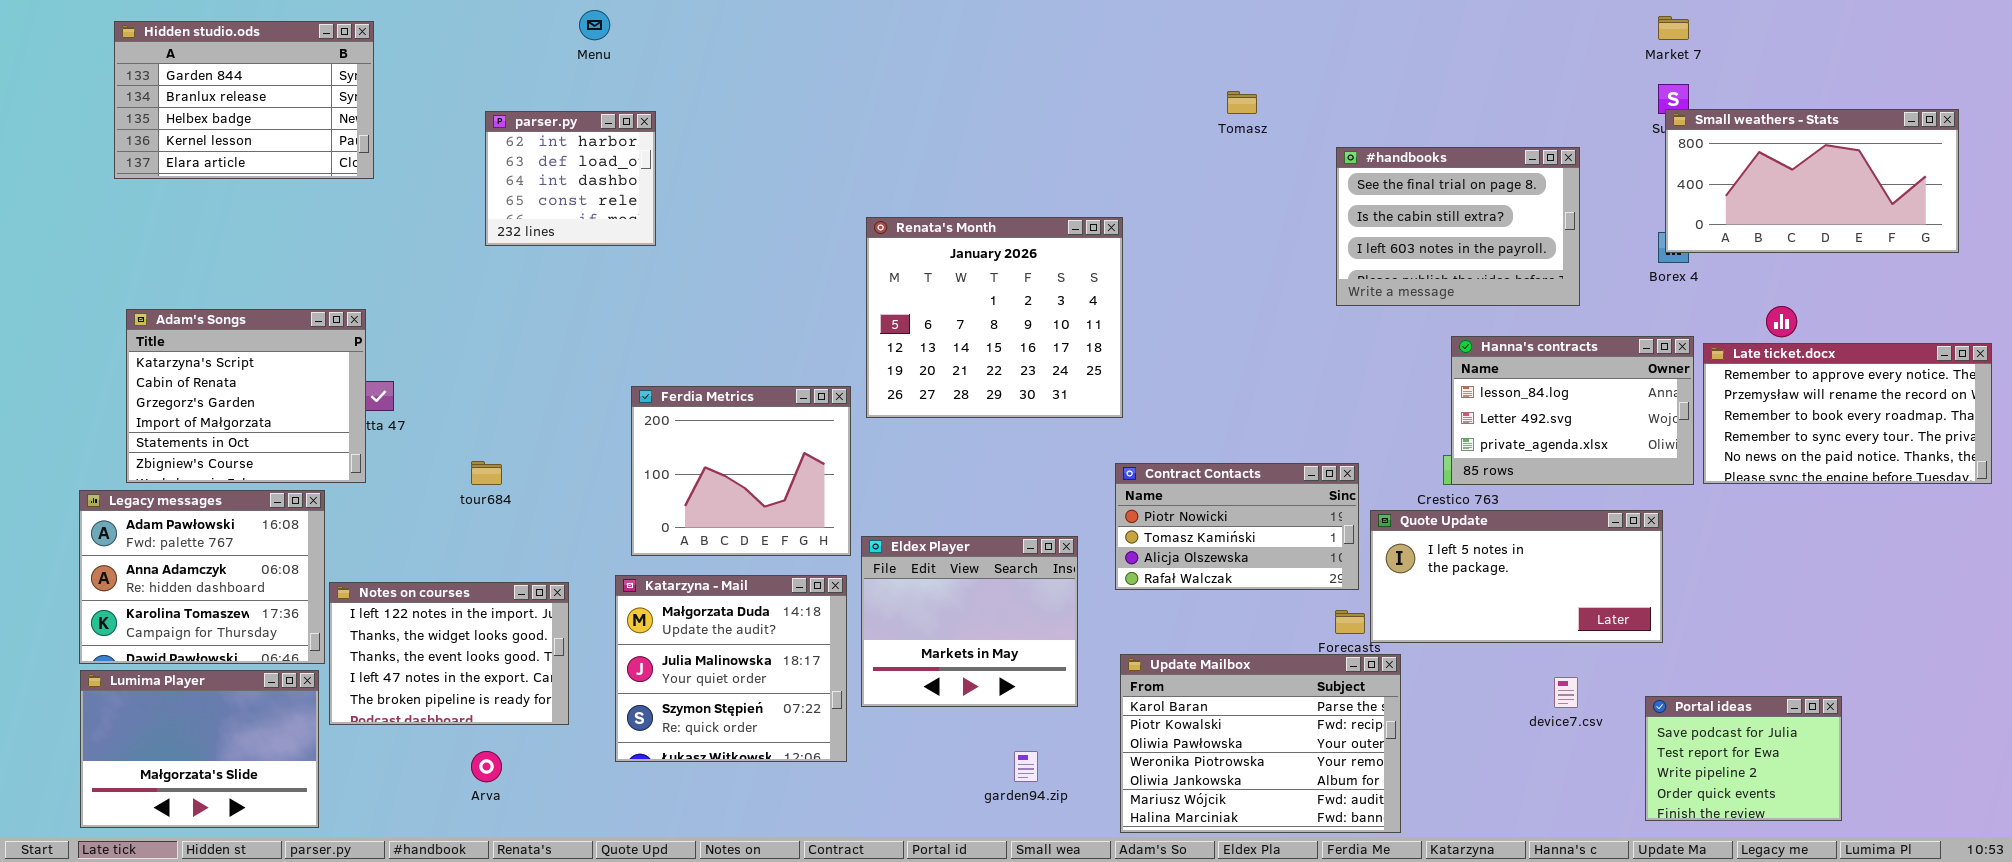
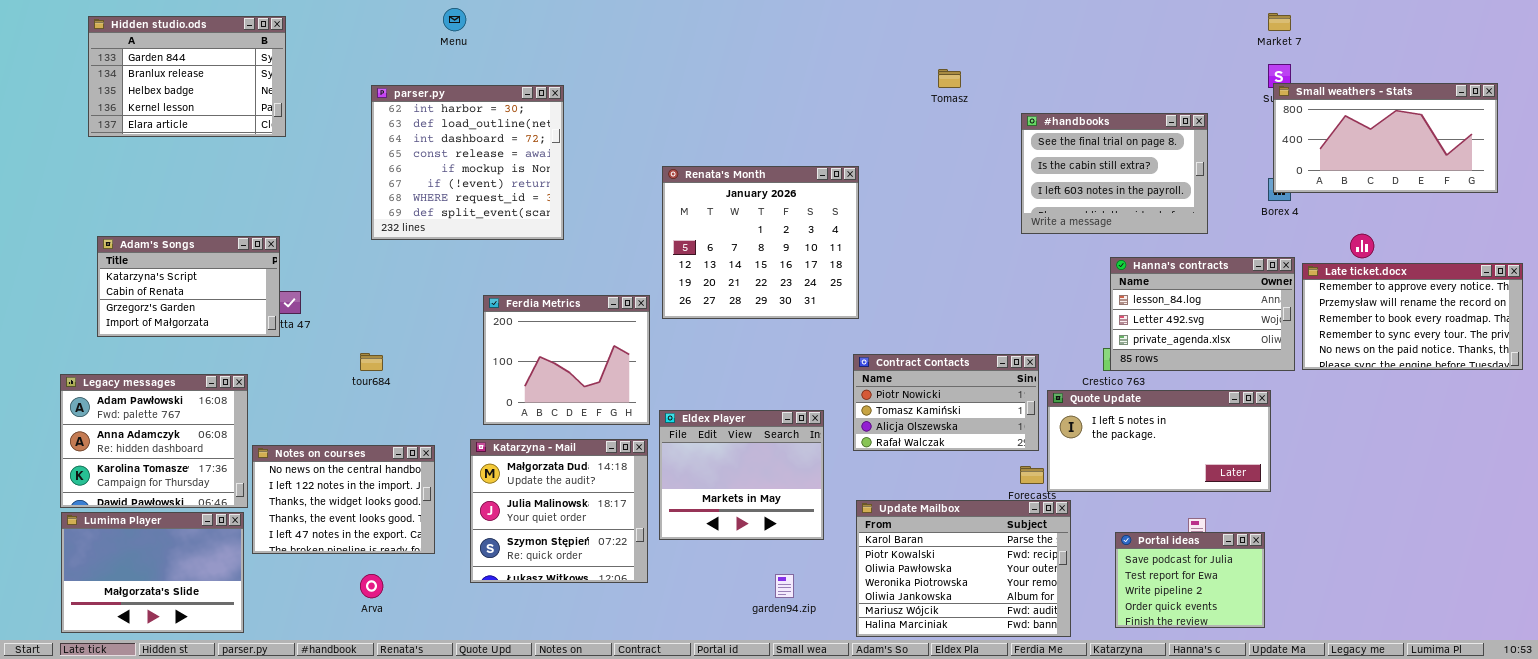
parser.py: [485,111,656,246] -> [371,85,564,240], resized
Adam's Songs: [126,309,366,483] -> [97,236,280,337], resized
Notes on courses: [329,582,569,725] -> [252,445,435,554], scrolled up 1 row
Portal ideas: [1645,696,1842,821] -> [1115,532,1265,628], moved

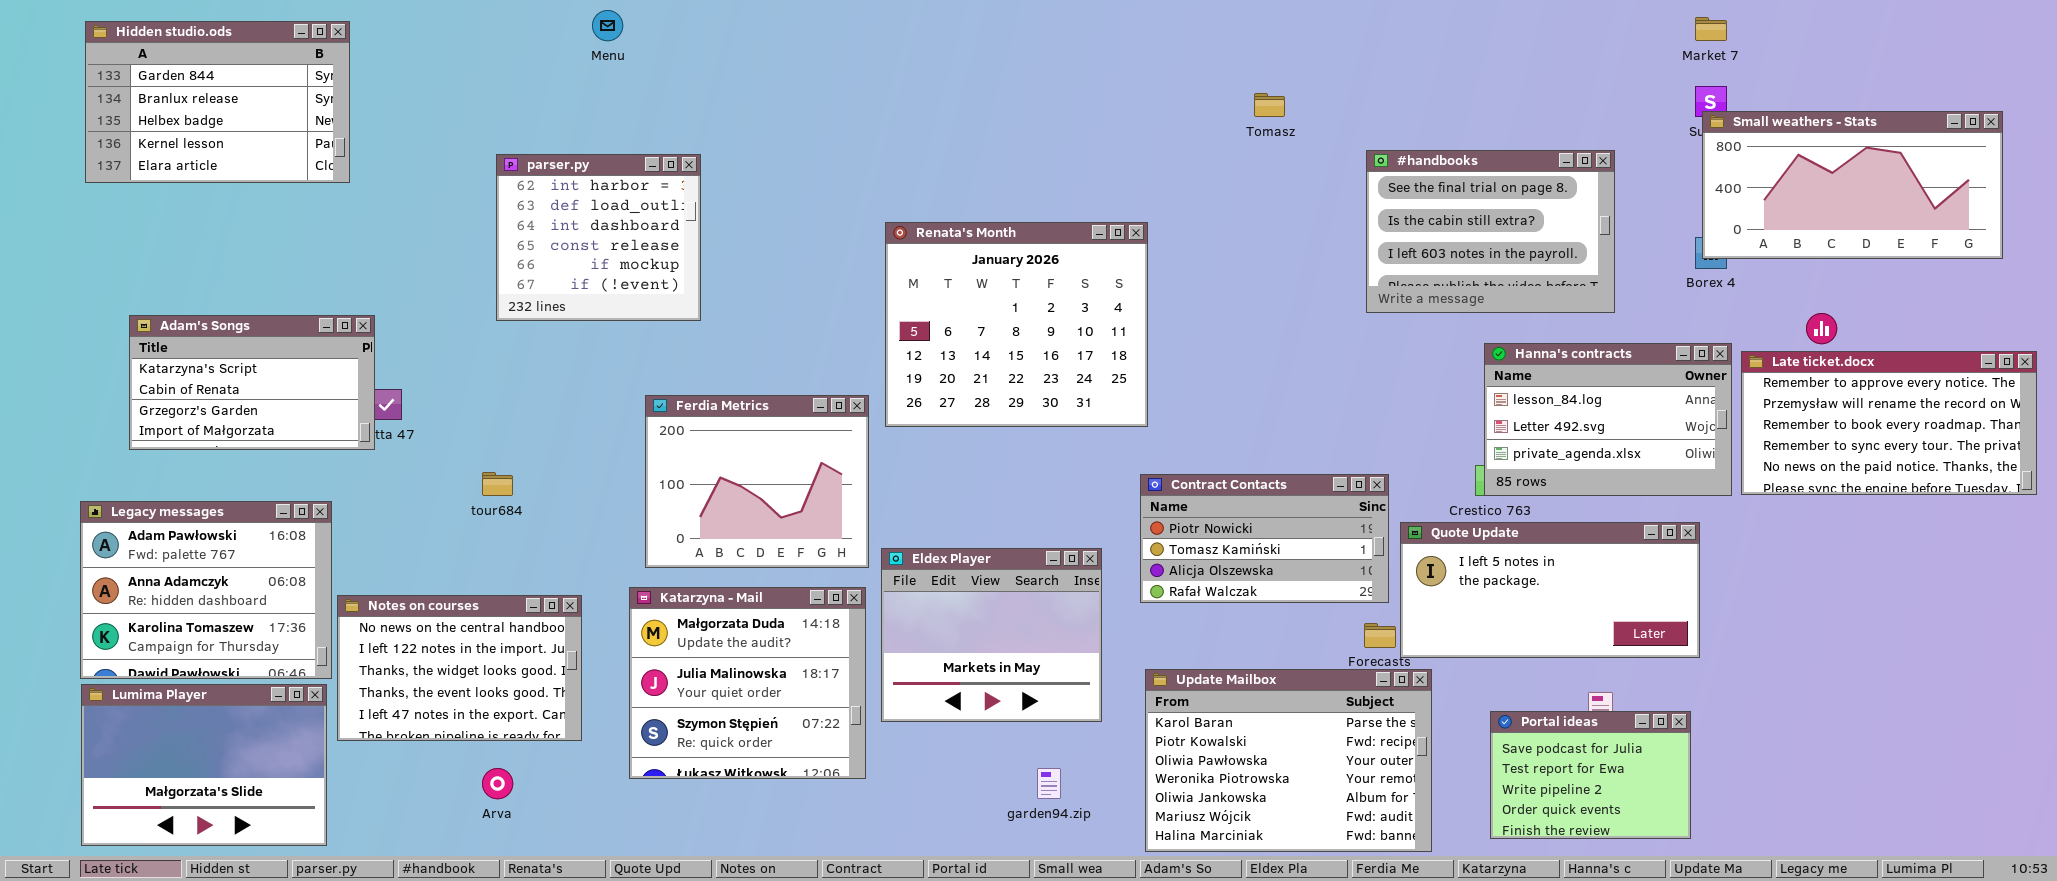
Hidden studio.ods: [88,16,286,137] -> [85,21,350,183], moved
parser.py: [371,85,564,240] -> [496,154,701,321], resized

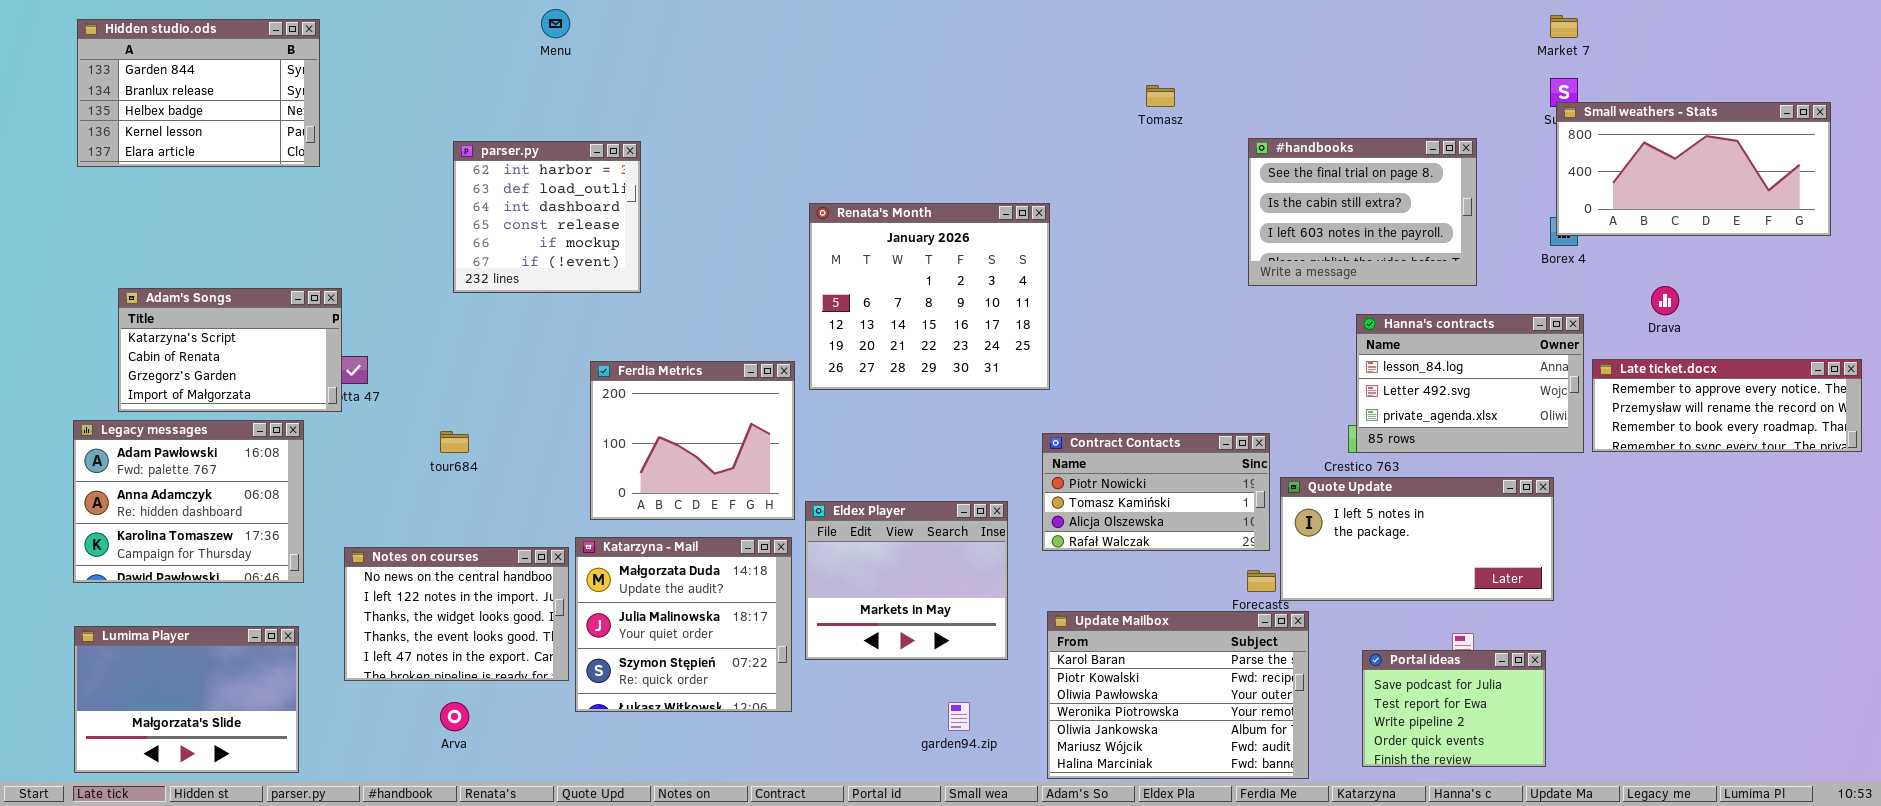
Late ticket.docx: [1741,351,2037,495] -> [1592,359,1862,452], resized
Legacy messages: [80,501,332,679] -> [73,420,304,583], moved
Notes on courses: [337,595,582,741] -> [344,547,569,681], moved

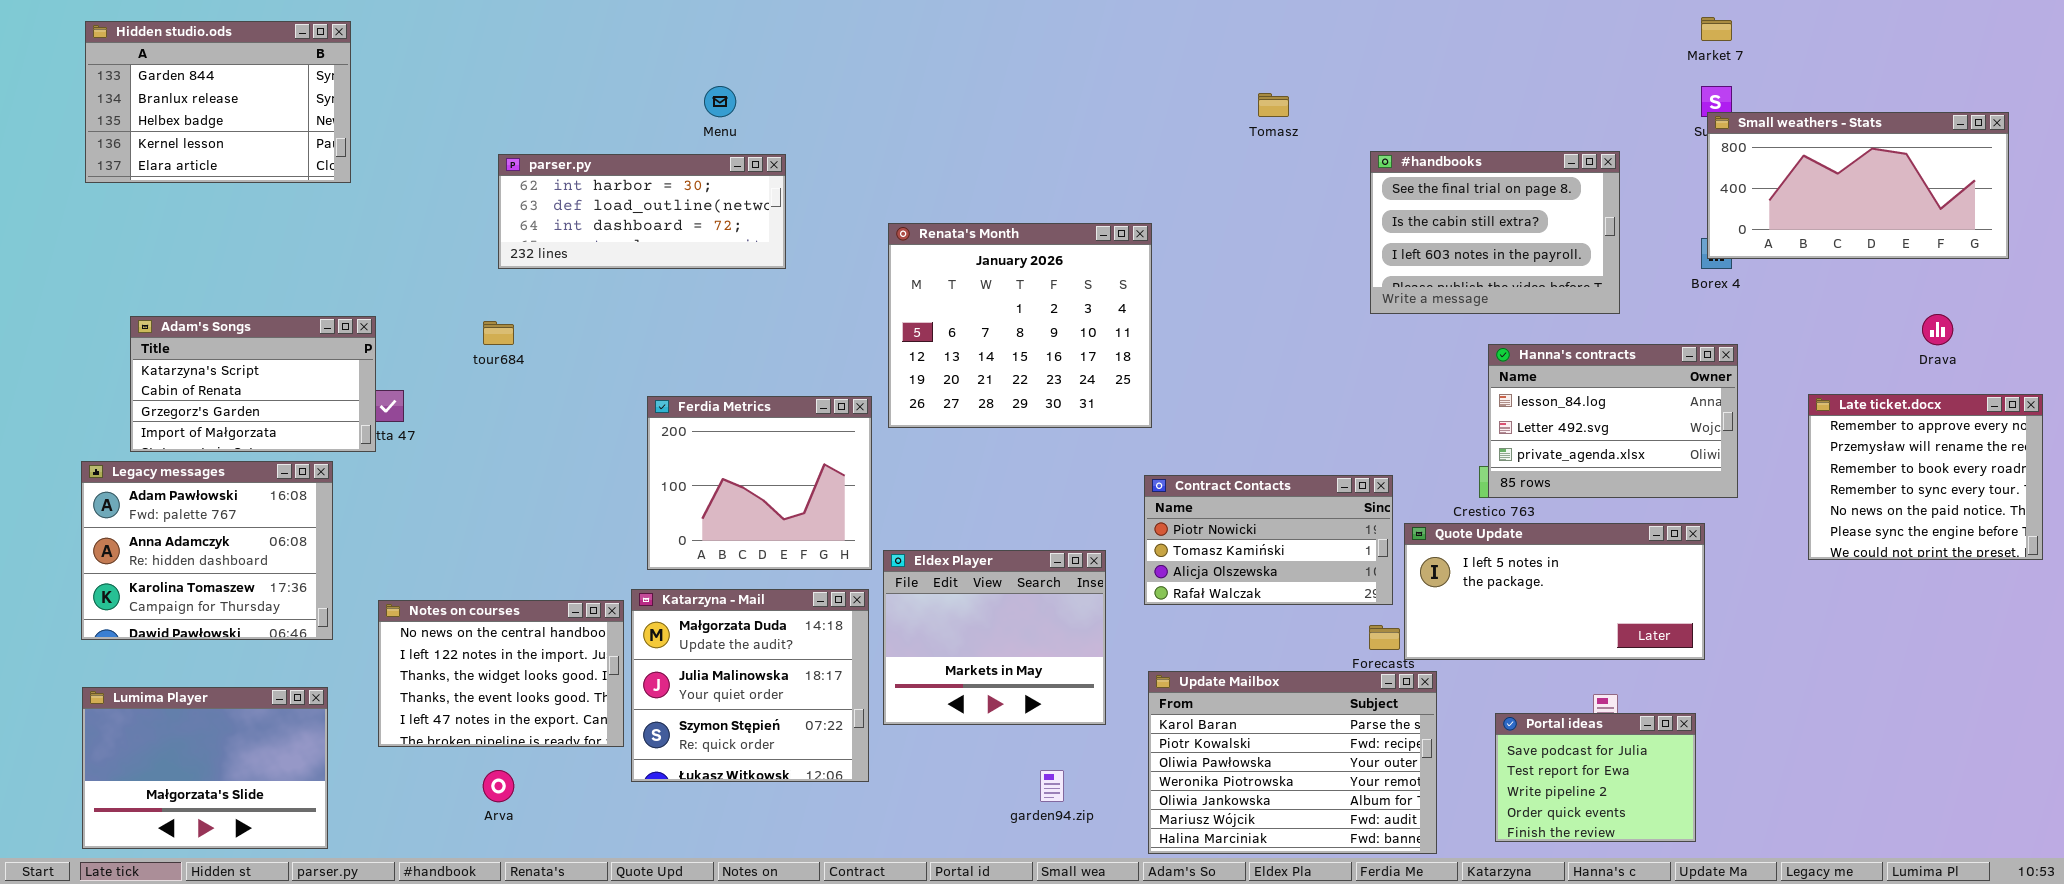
Menu: [541,9,570,38] -> [704,86,736,117], moved
parser.py: [453,141,641,293] -> [498,154,786,269], resized
Drava: [1651,286,1679,315] -> [1922,314,1953,345], moved
Late ticket.docx: [1592,359,1862,452] -> [1808,394,2043,560], resized
tour684: [440,431,469,453] -> [483,321,514,345], moved

